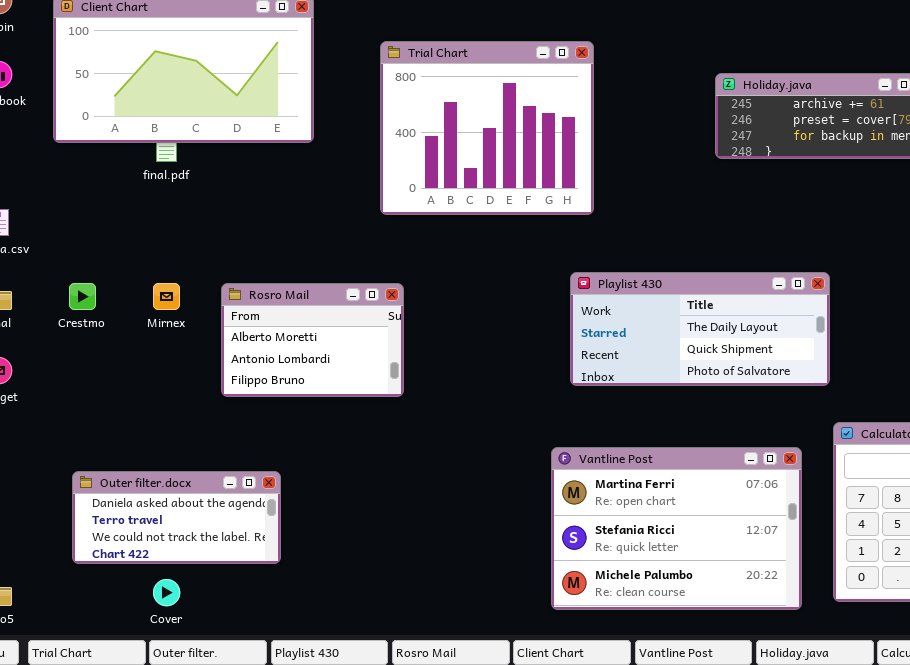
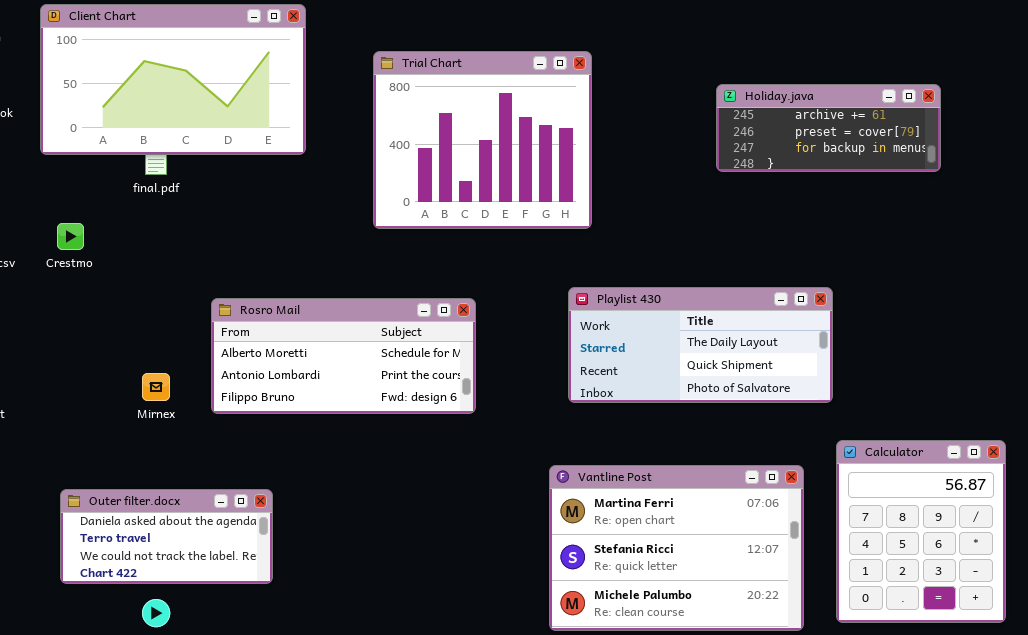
Crestmo: [69,283,96,310] -> [57,223,84,250], moved
Mirnex: [153,283,180,310] -> [142,373,170,401], moved
Rosro Mail: [221,283,404,397] -> [211,298,476,414], resized

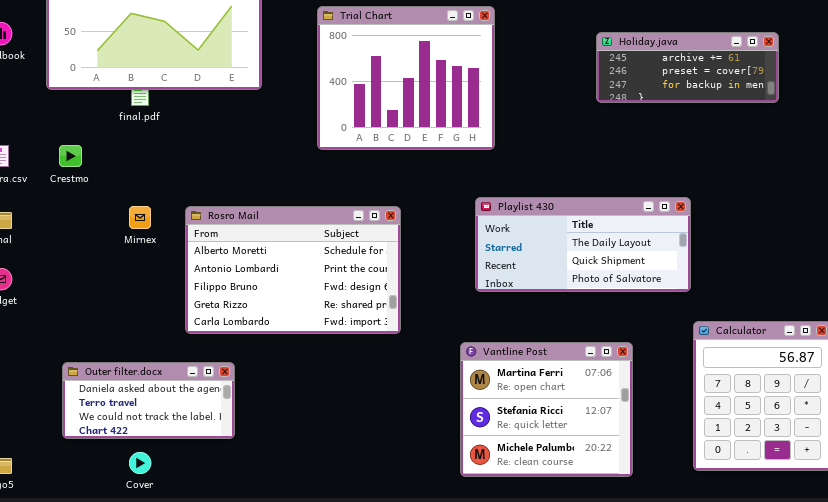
Rosro Mail: [211,298,476,414] -> [185,206,401,334], resized
Mirnex: [142,373,170,401] -> [129,206,151,229], moved
Vantline Post: [549,465,804,631] -> [460,342,633,477], resized

